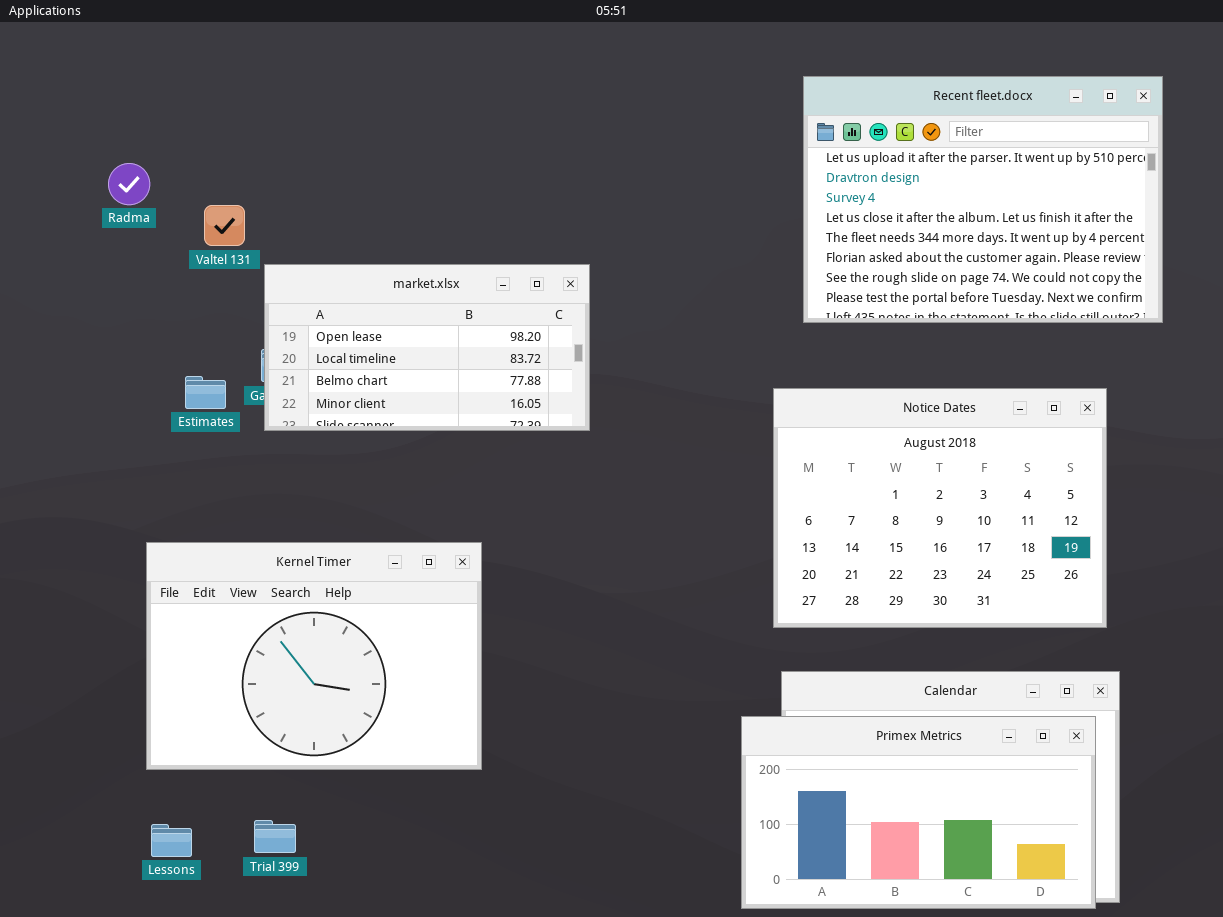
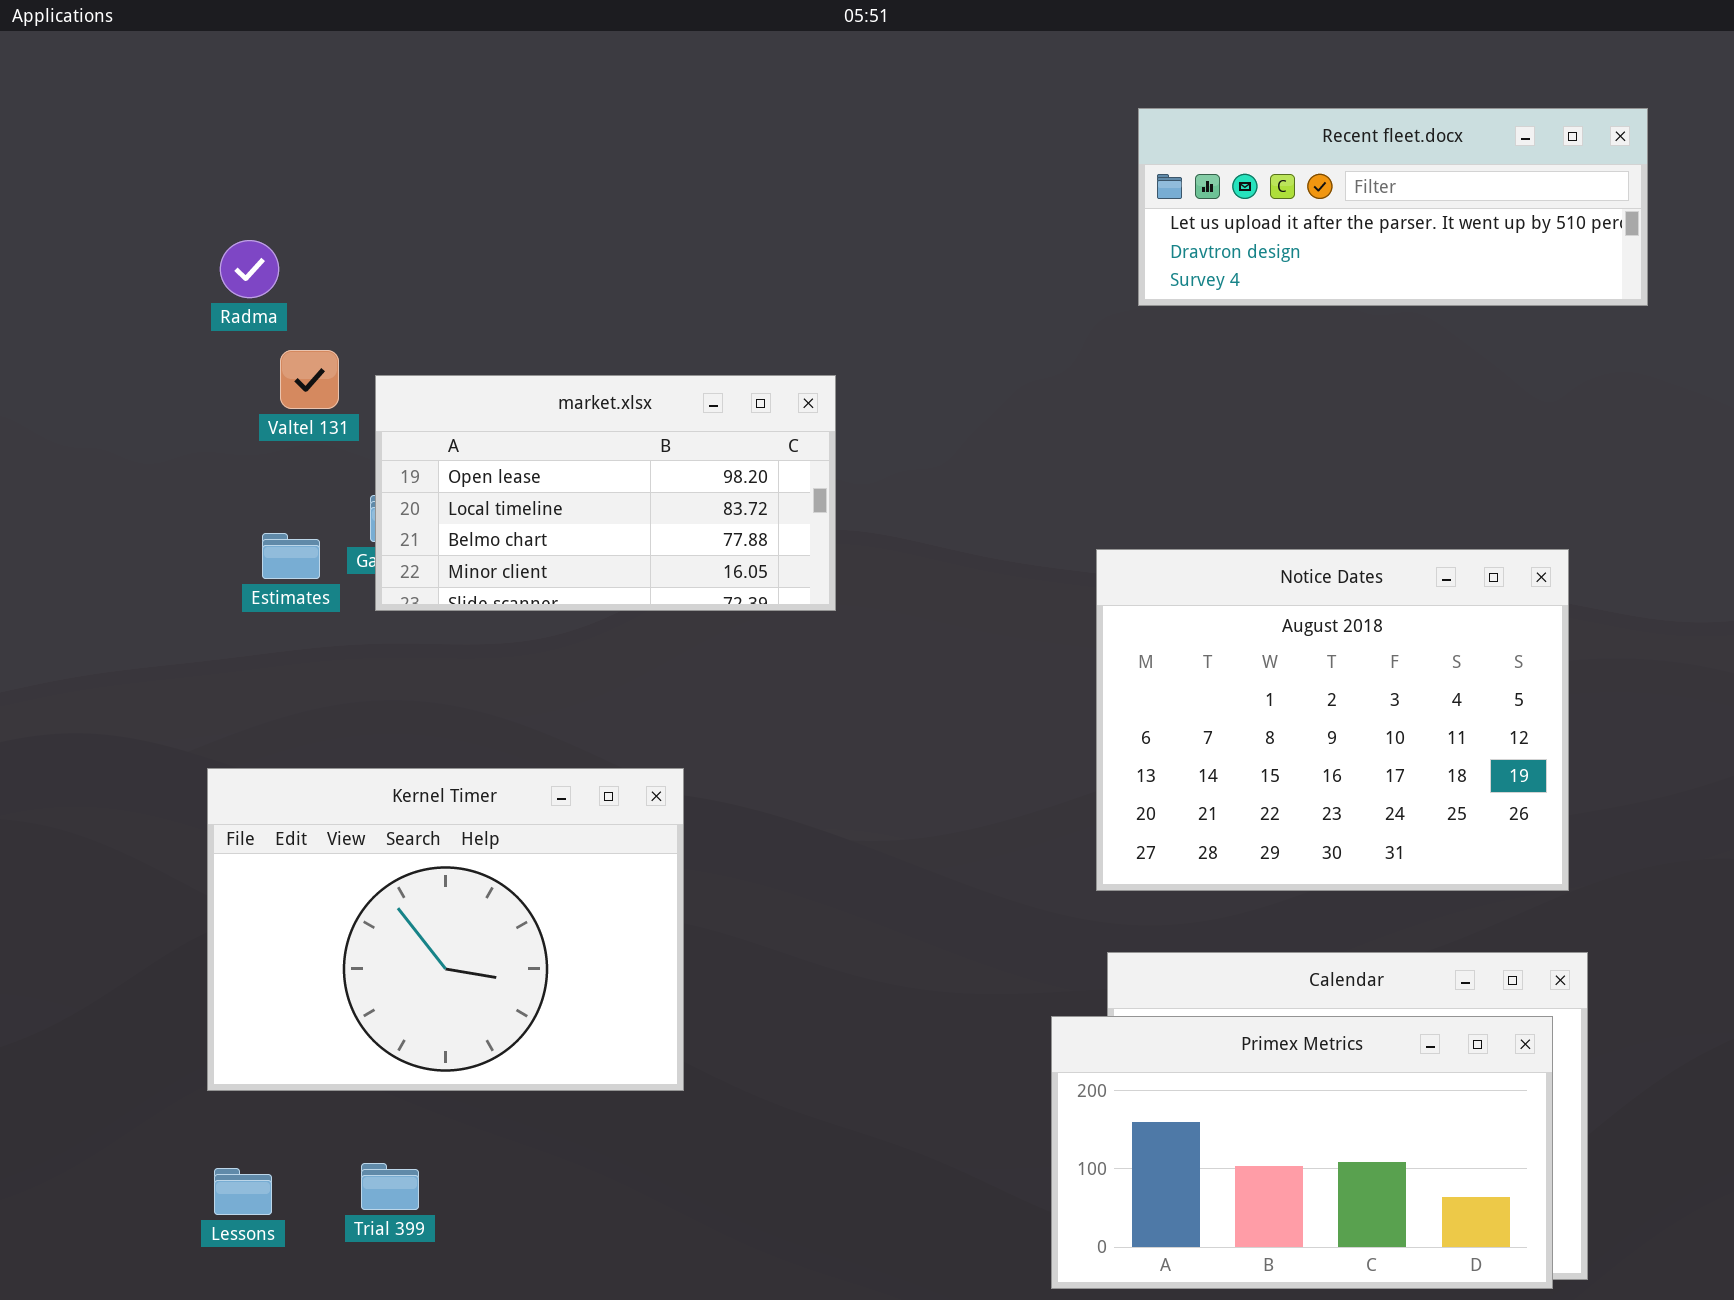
Recent fleet.docx: [803,76,1163,323] -> [1138,108,1648,306], resized
Radma: [108,163,150,205] -> [220,240,279,298], moved
Valtel 131: [204,205,245,246] -> [280,350,339,409], moved

